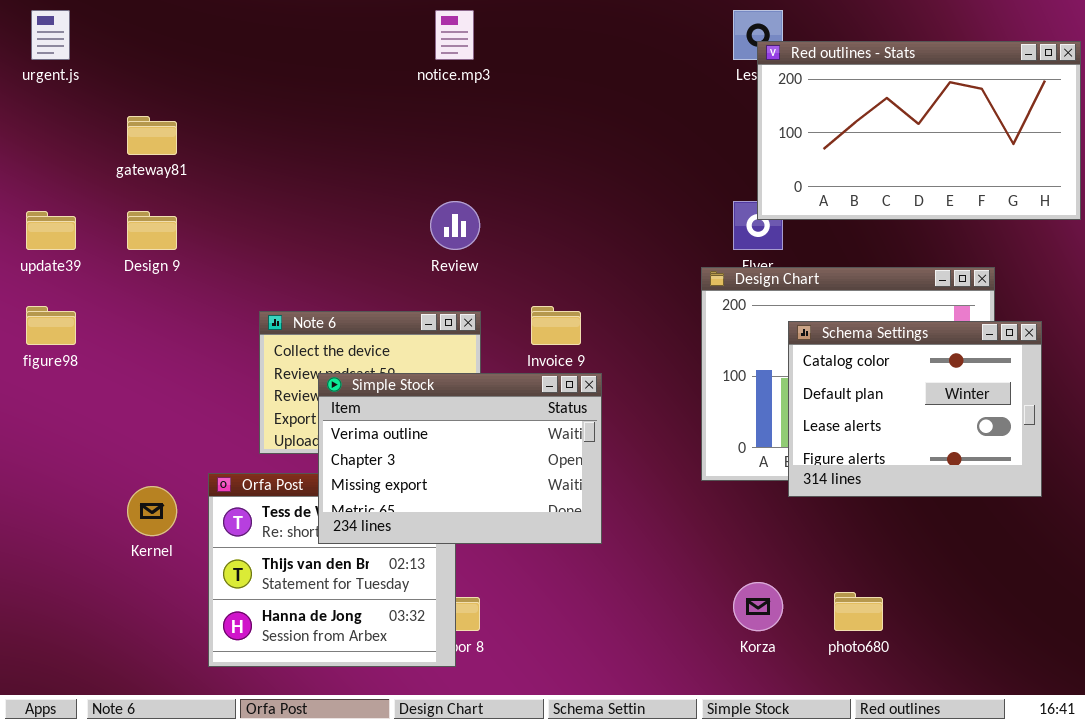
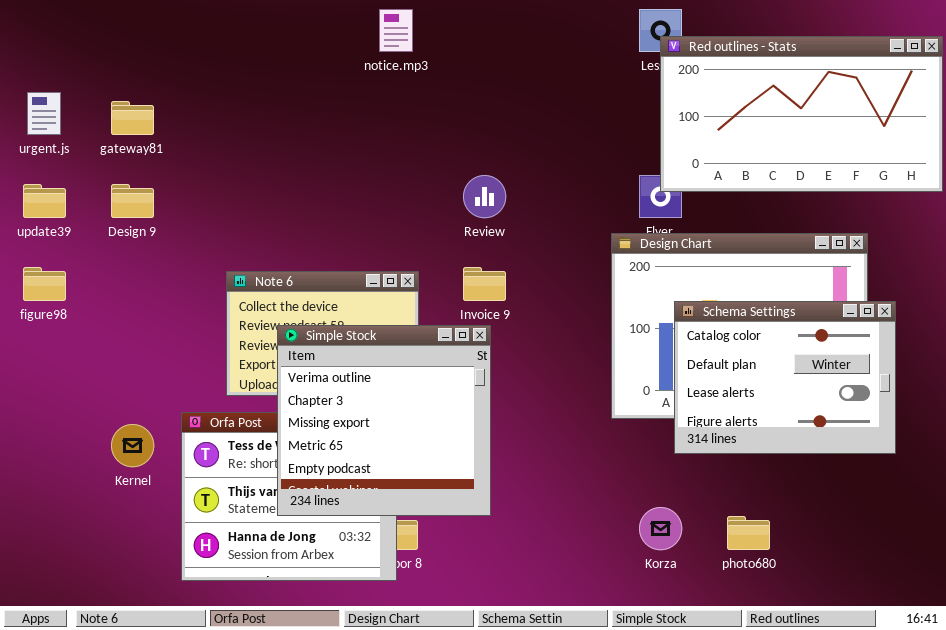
urgent.js: [31,10,70,60] -> [27,92,61,135], moved
Review: [430,201,480,250] -> [463,175,506,218], moved
Schema Settings: [788,321,1042,497] -> [674,301,896,454], moved
Simple Stock: [318,373,602,544] -> [277,325,491,516], resized

